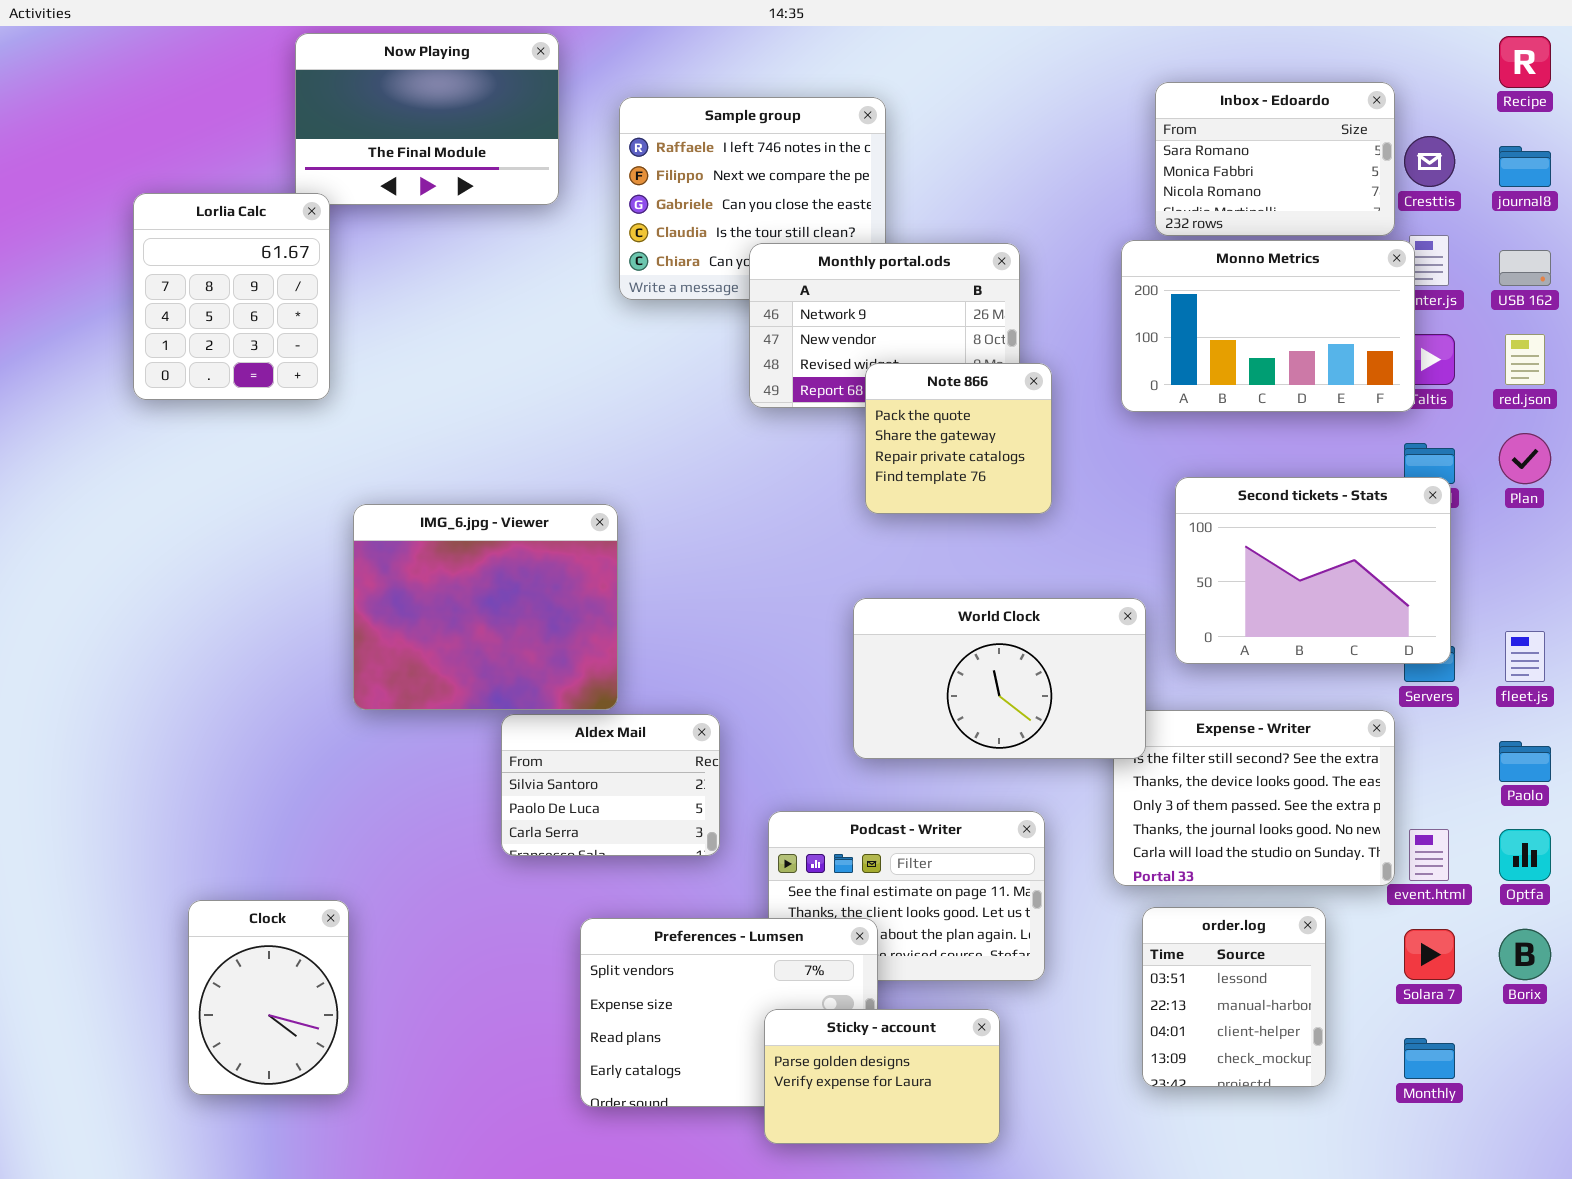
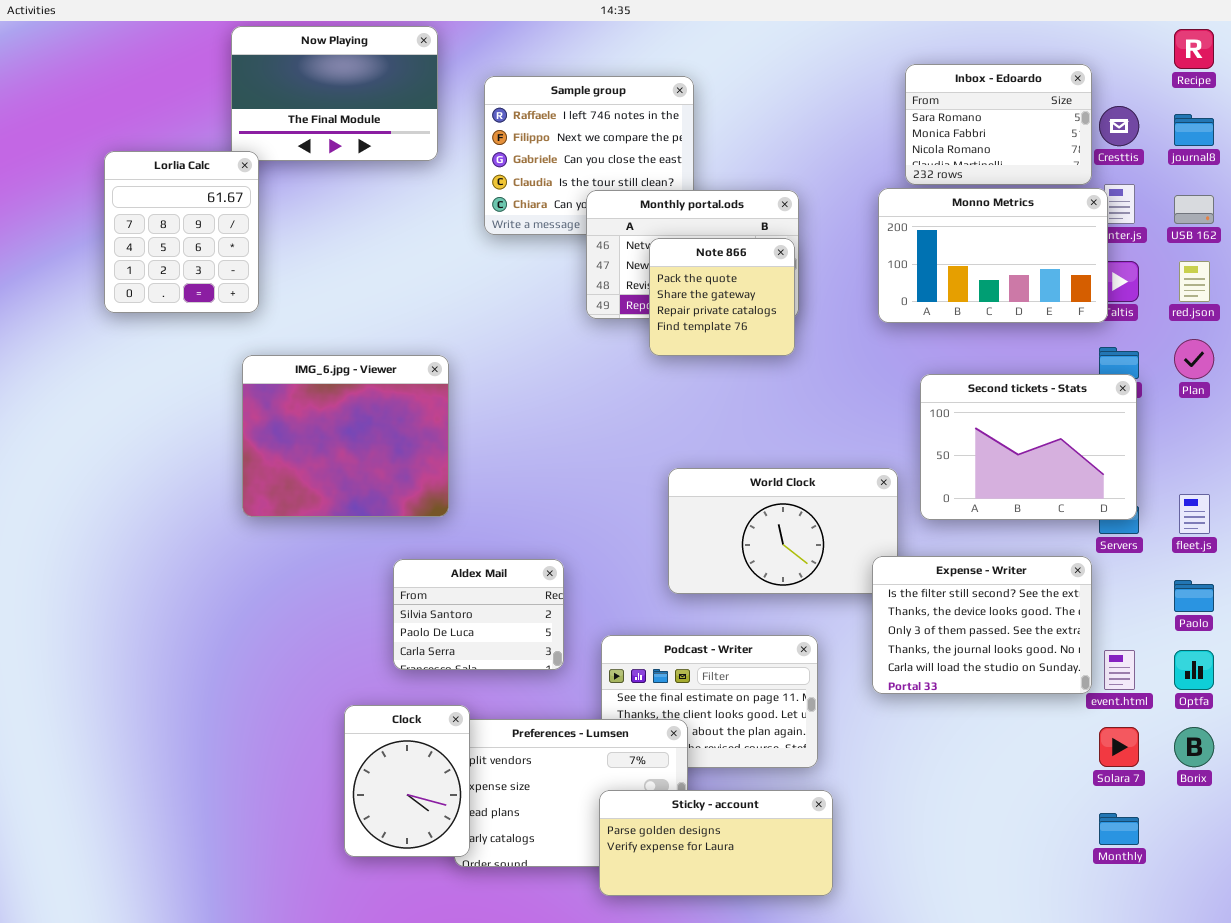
Note 866: [865,363,1052,514] -> [649,238,795,356], moved
IMG_6.jpg - Viewer: [353,504,618,710] -> [242,355,449,517], moved
Expense - Writer: [1113,710,1395,886] -> [872,556,1092,694], raised
Clock: [188,900,349,1095] -> [344,705,470,857], moved
order.log: [1142,907,1326,1087] -> none, closed
Sticky - account: [764,1009,1000,1144] -> [599,790,833,896], resized

